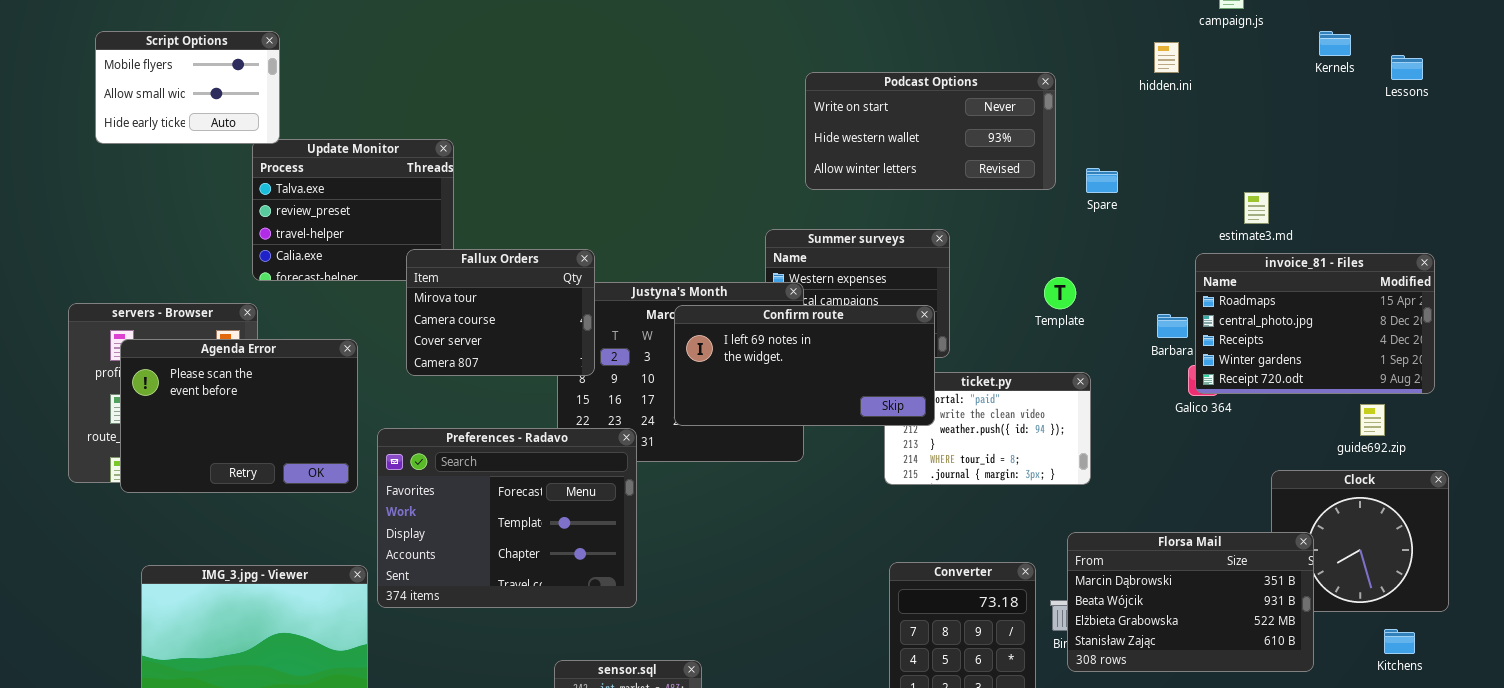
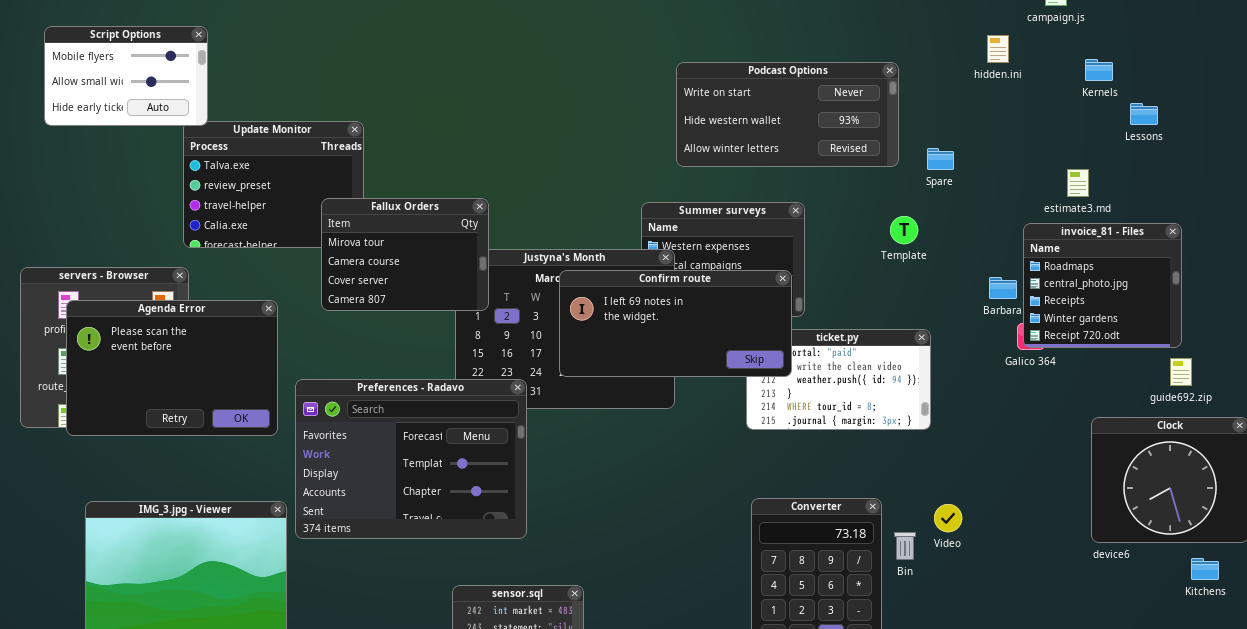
Kernels: [1319,31,1351,56] -> [1085,59,1113,81], moved
Lessons: [1391,55,1423,80] -> [1130,103,1158,125], moved
Fallux Orders: [406,249,595,376] -> [321,198,489,311], moved
invoice_81 - Files: [1195,253,1435,394] -> [1023,223,1182,348], resized
Template: [1044,277,1076,309] -> [890,216,918,244], moved
Florsa Mail: [1067,532,1314,672] -> none, closed

